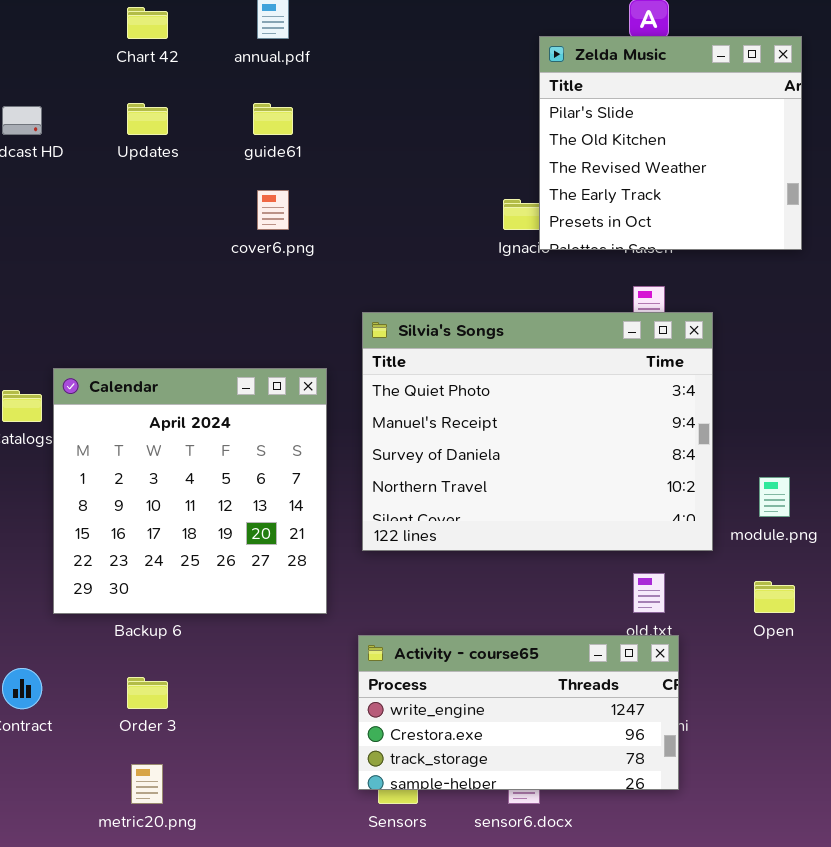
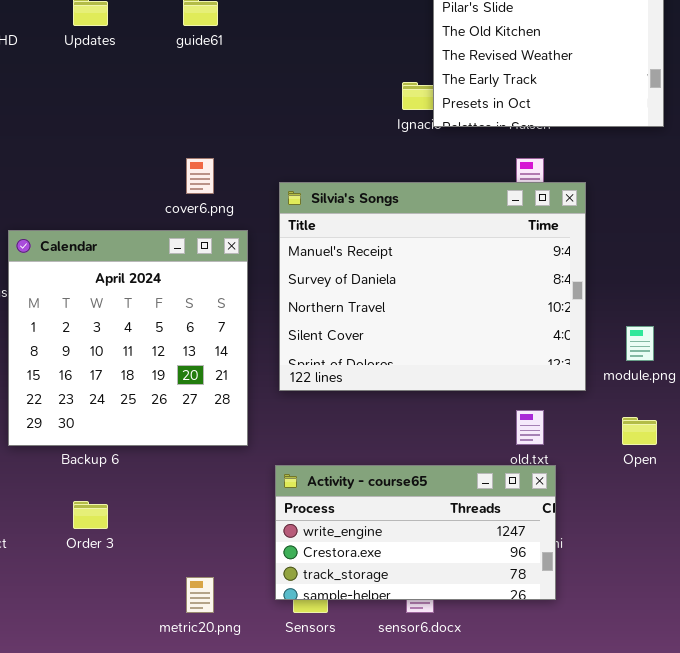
cover6.png: [257,190,289,230] -> [186,158,214,194], moved
Silvia's Songs: [362,312,713,551] -> [279,182,586,391], scrolled down 1 row
metric20.png: [131,764,163,804] -> [186,577,214,613], moved

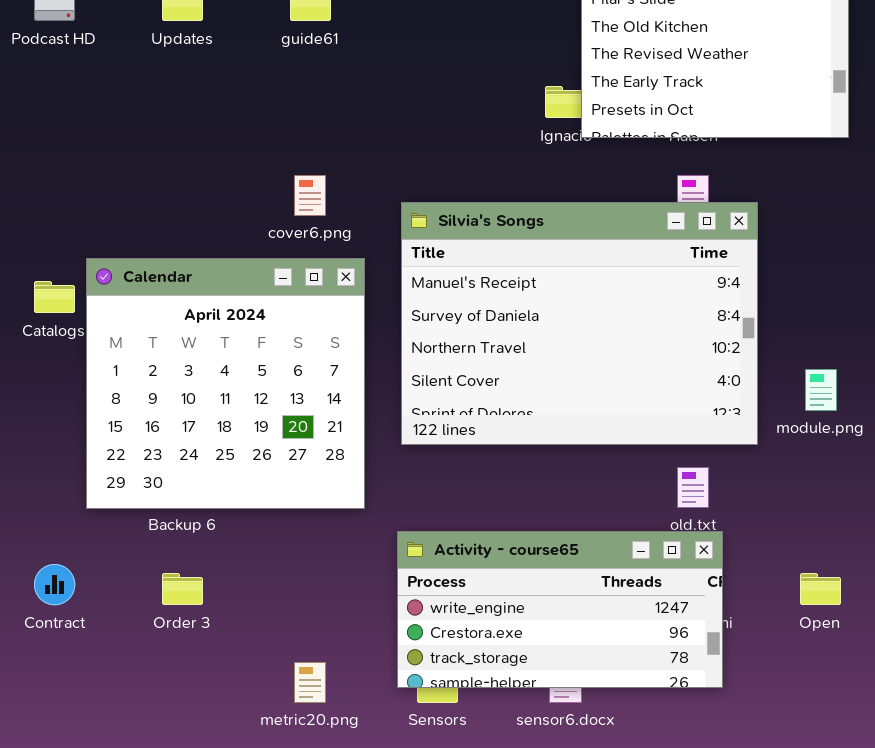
Open: [622,417,657,445] -> [800,573,841,605], moved

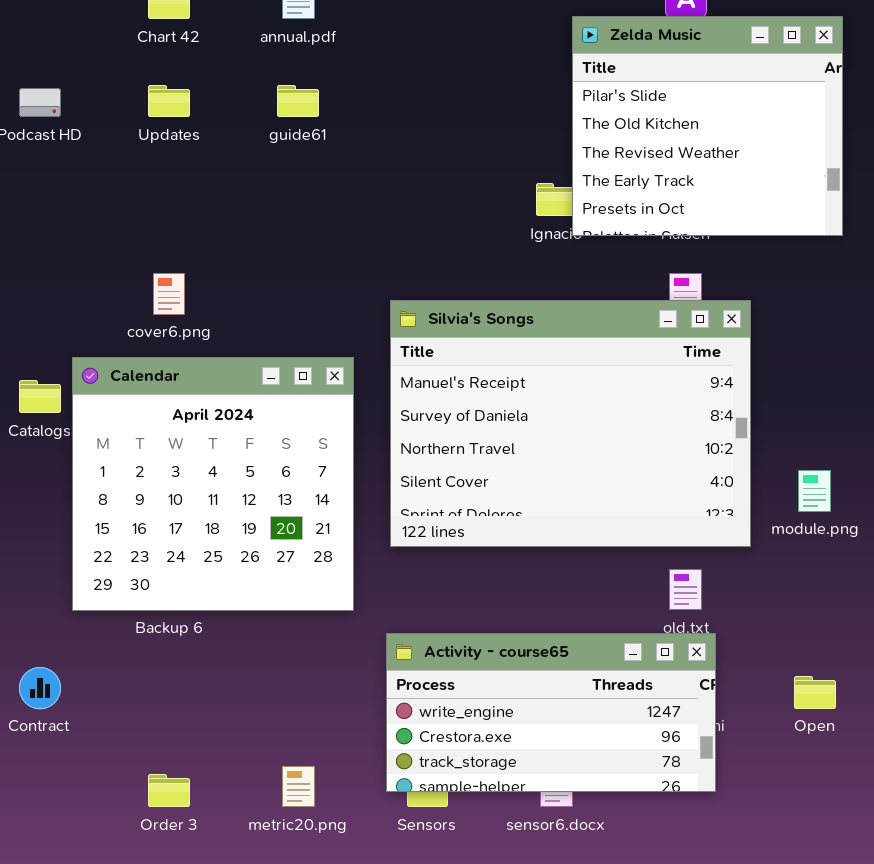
cover6.png: [294,175,326,216] -> [153,273,185,315], moved
Order 3: [162,573,203,605] -> [148,774,190,807], moved

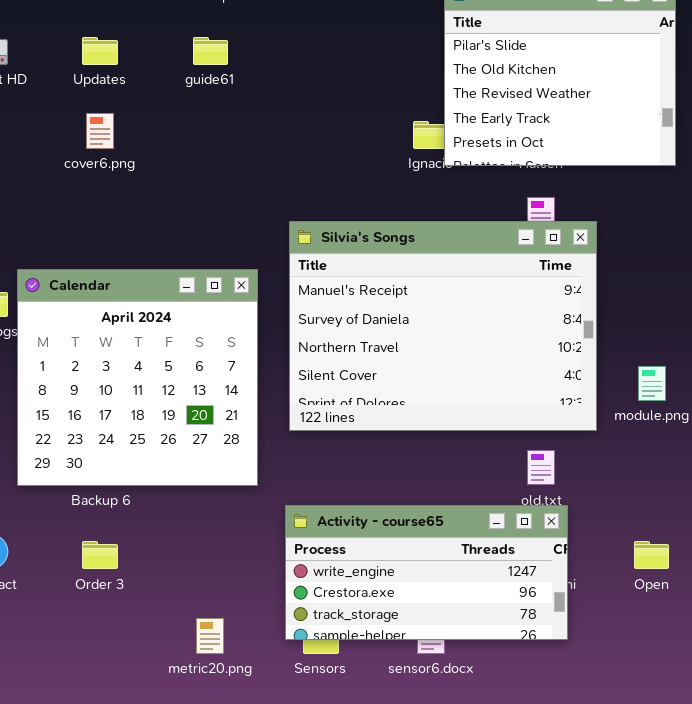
cover6.png: [153,273,185,315] -> [86,113,114,149], moved
Order 3: [148,774,190,807] -> [82,541,118,569], moved

